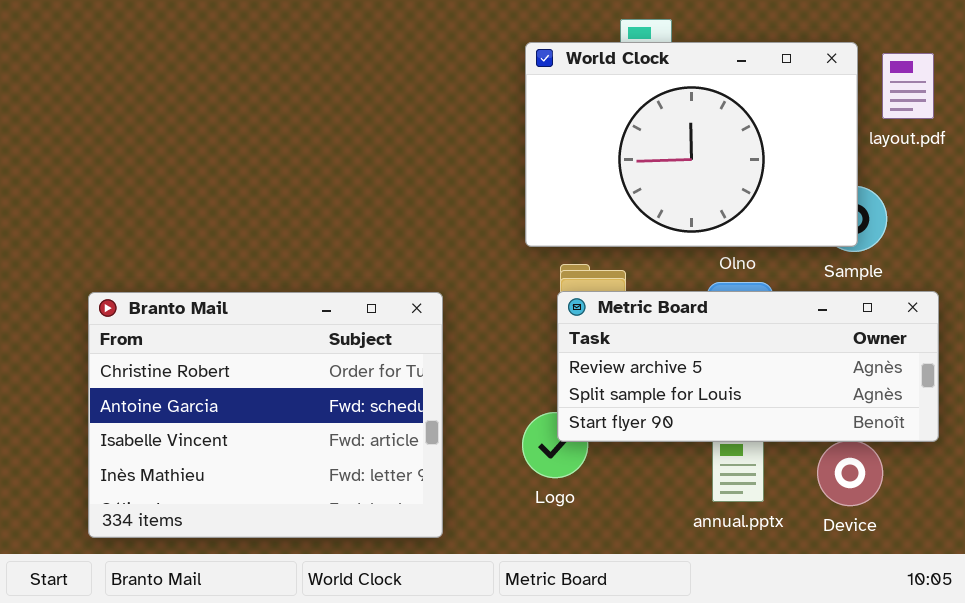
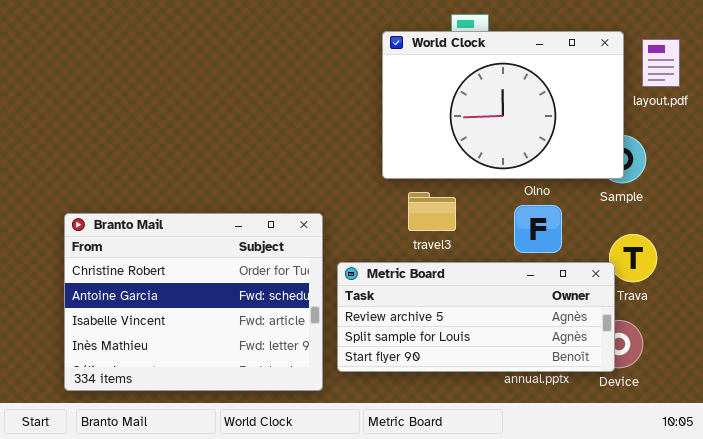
Metric Board: [557,291,939,442] -> [337,262,615,372], moved

